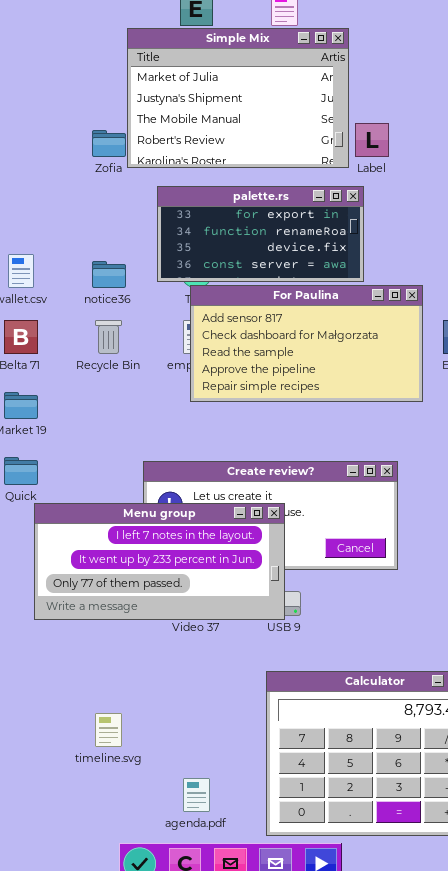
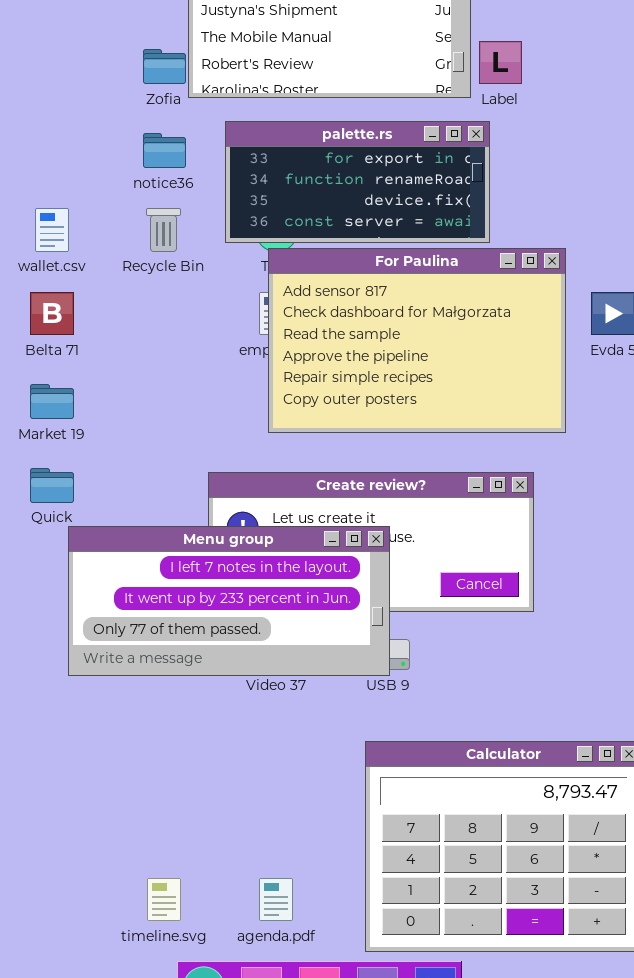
notice36: [92,261,126,288] -> [143,133,186,168], moved
For Paulina: [190,285,423,402] -> [268,248,566,433], resized
Recycle Bin: [95,320,122,354] -> [146,208,181,252], moved
timeline.svg: [95,713,122,747] -> [147,878,181,921], moved

